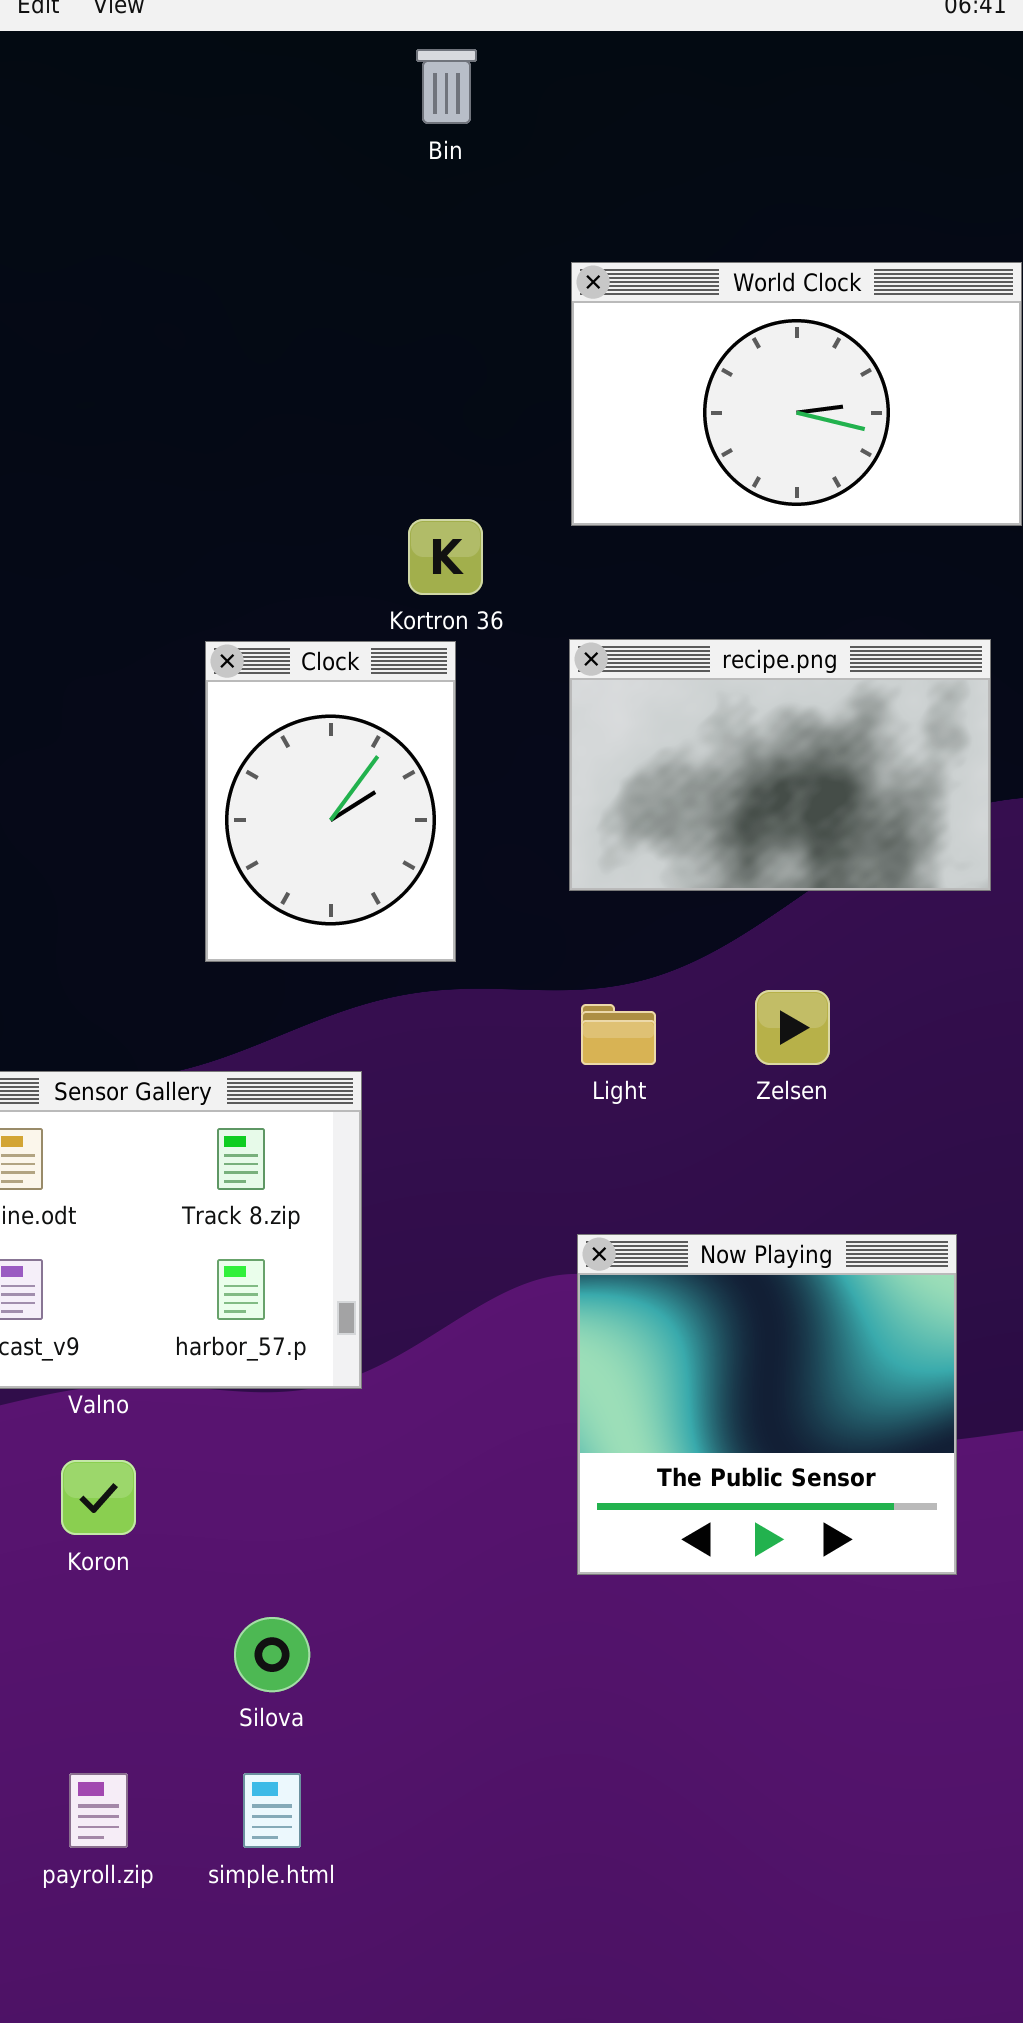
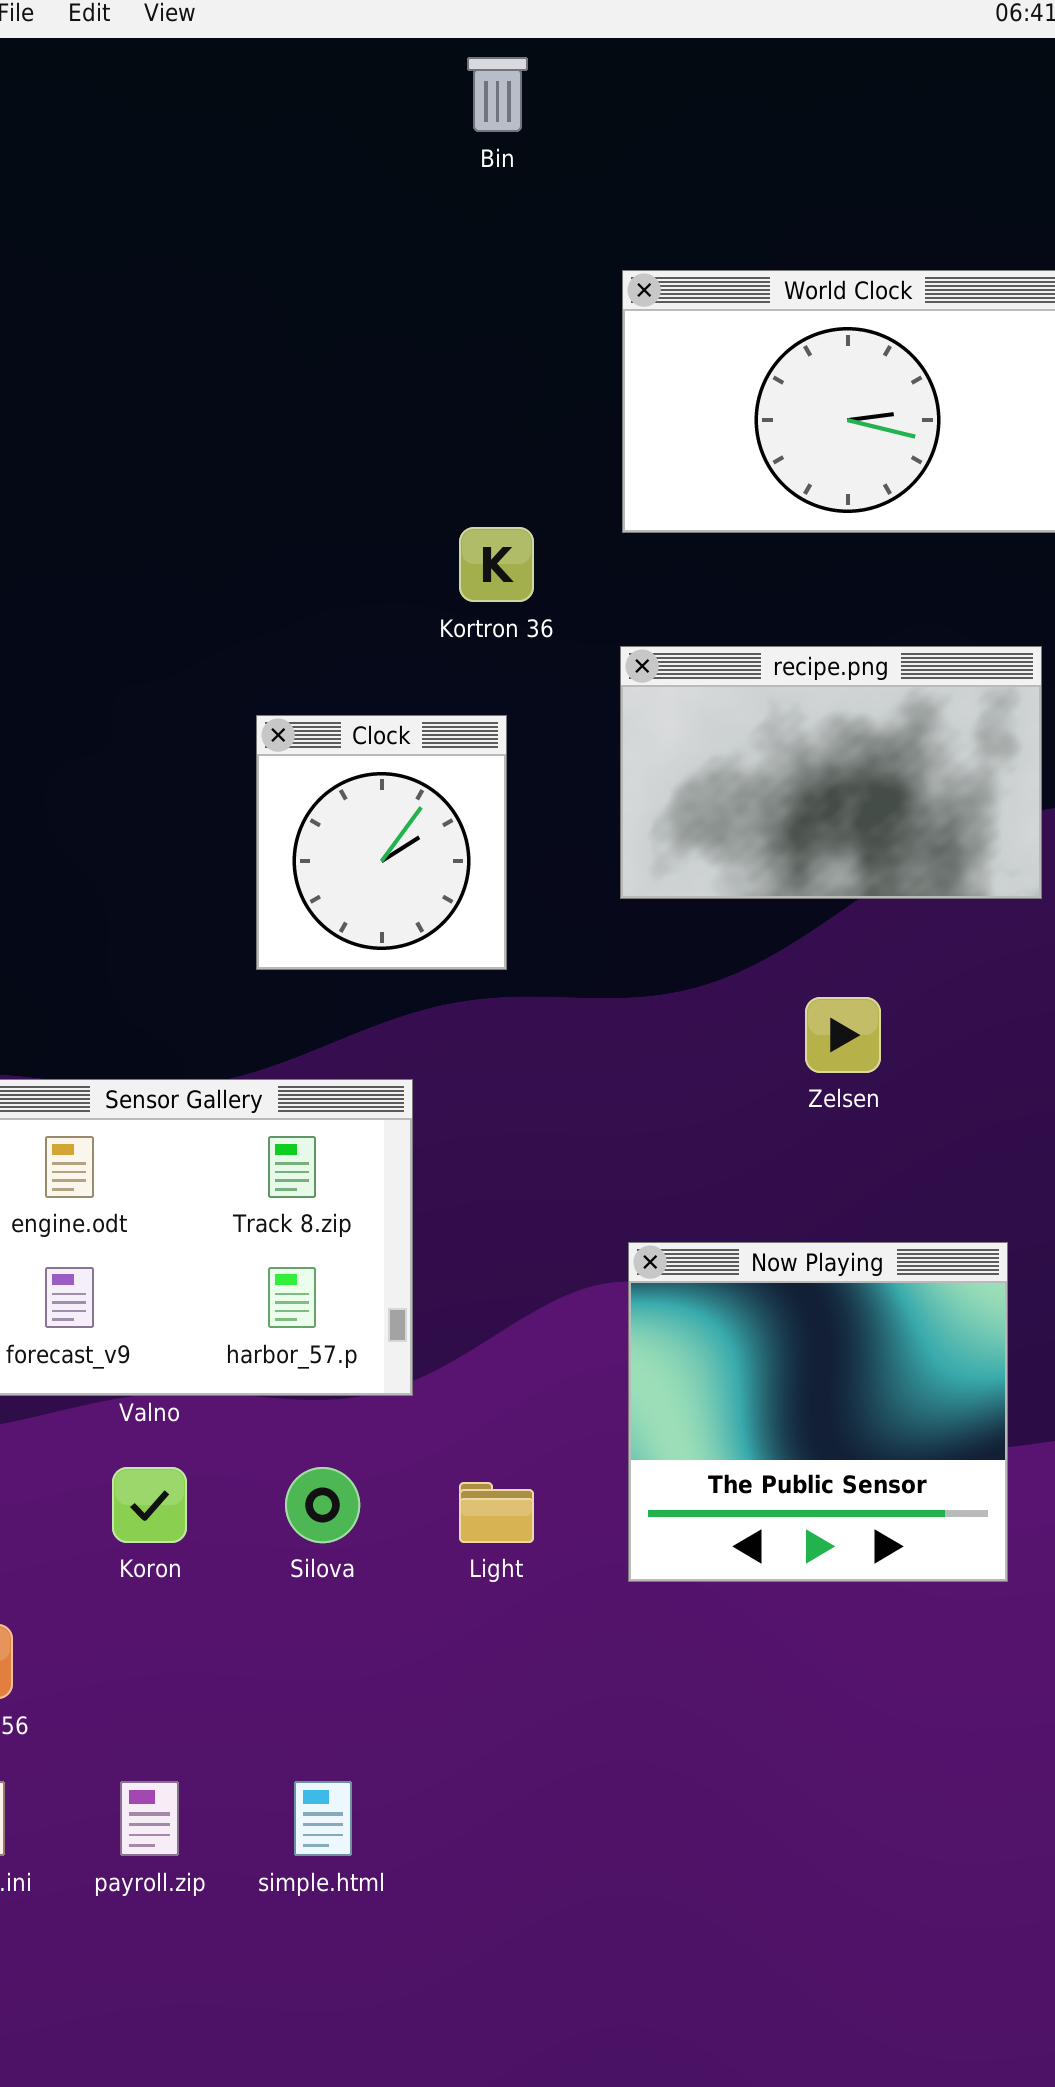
Clock: [205,641,456,962] -> [256,715,507,970], resized
Light: [581,1004,656,1065] -> [459,1482,534,1543], moved
Silova: [234,1617,310,1692] -> [285,1467,360,1543], moved

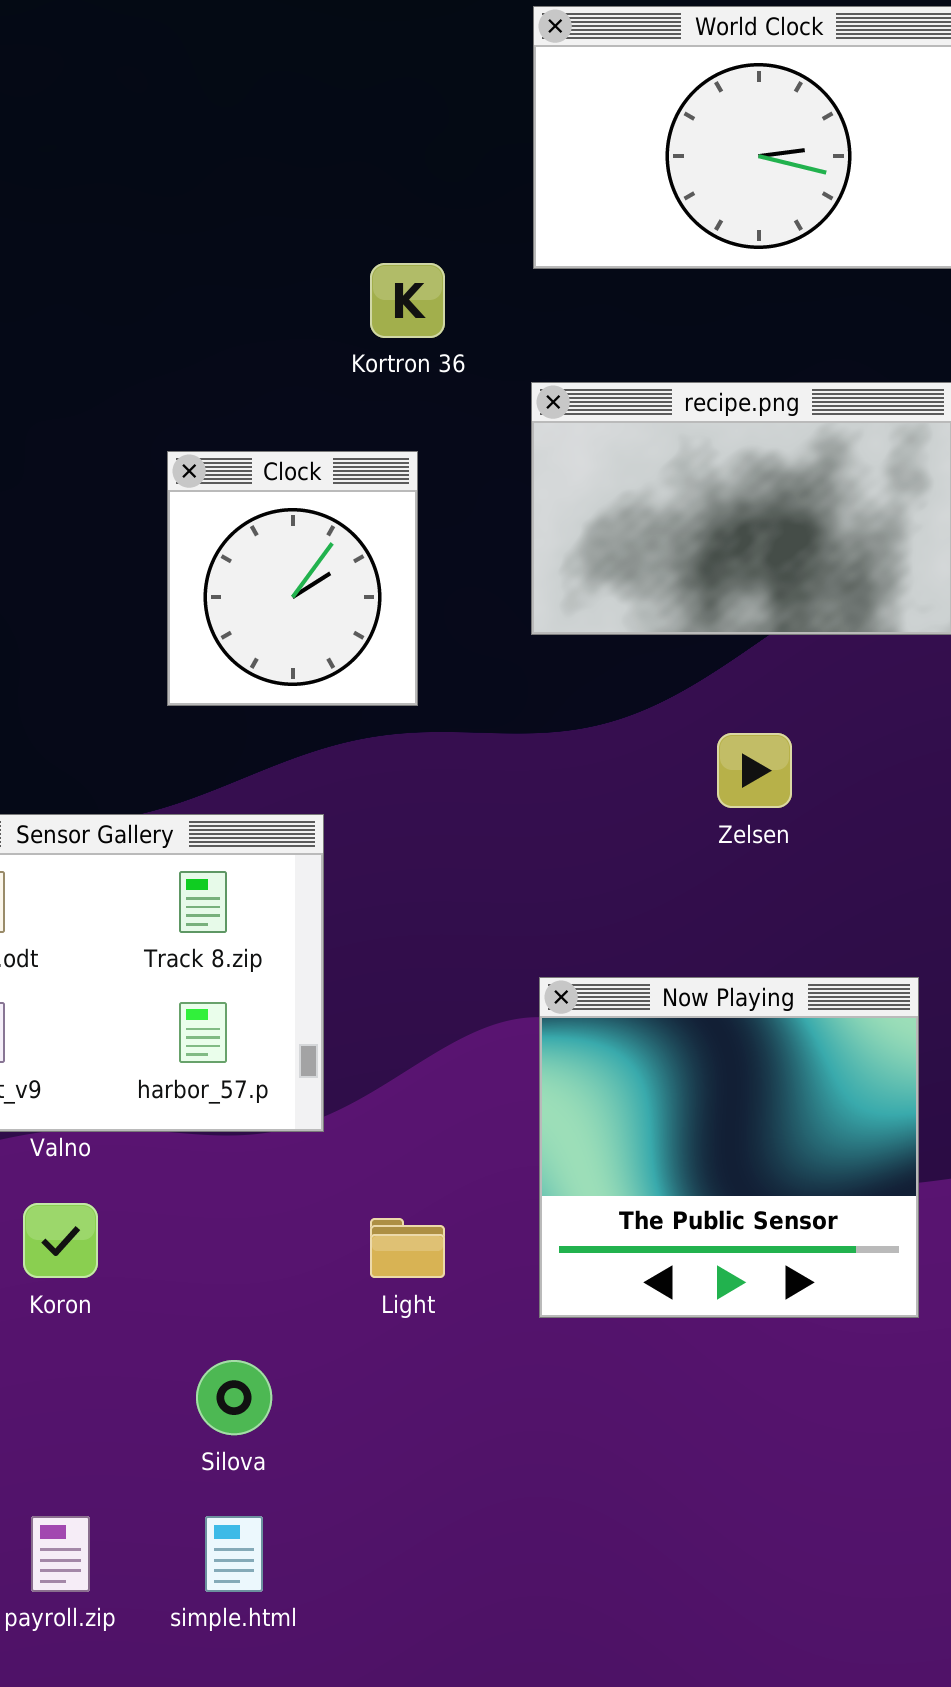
Silova: [285,1467,360,1543] -> [196,1360,272,1435], moved

